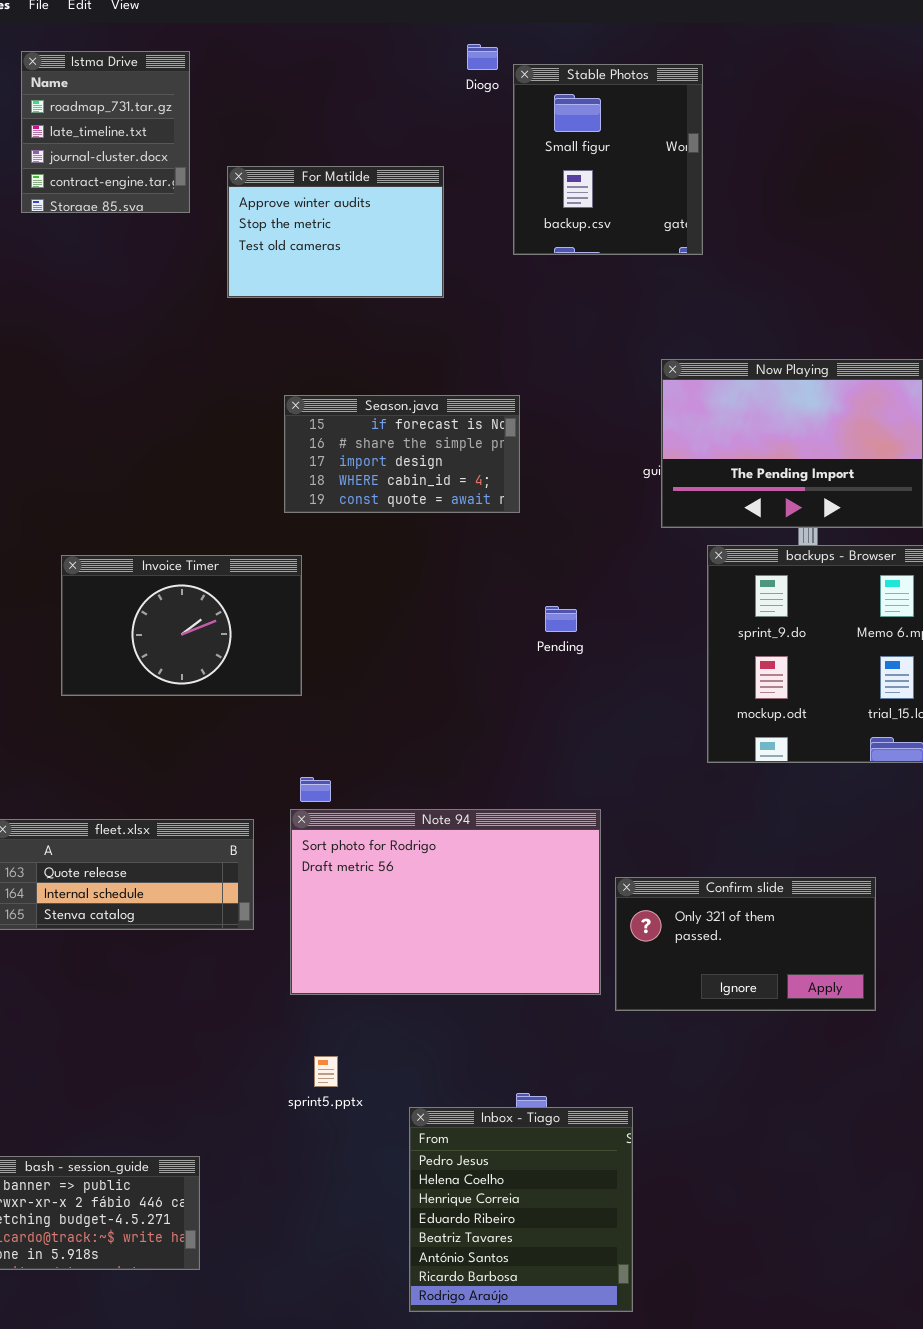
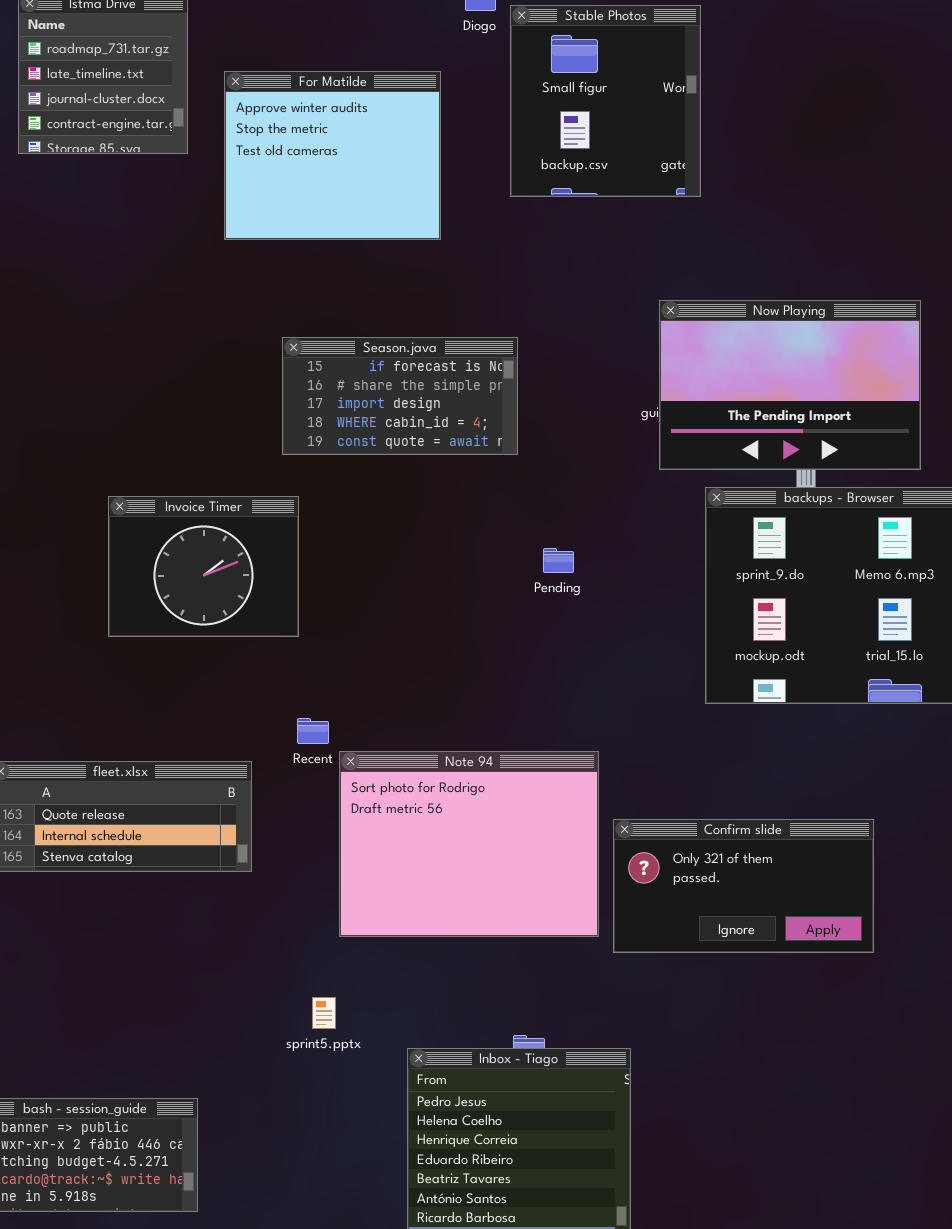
For Matilde: [227,166,444,298] -> [224,71,441,240], resized
Invoice Timer: [61,555,302,696] -> [108,496,299,637], resized
Note 94: [290,809,601,995] -> [339,751,599,937], resized

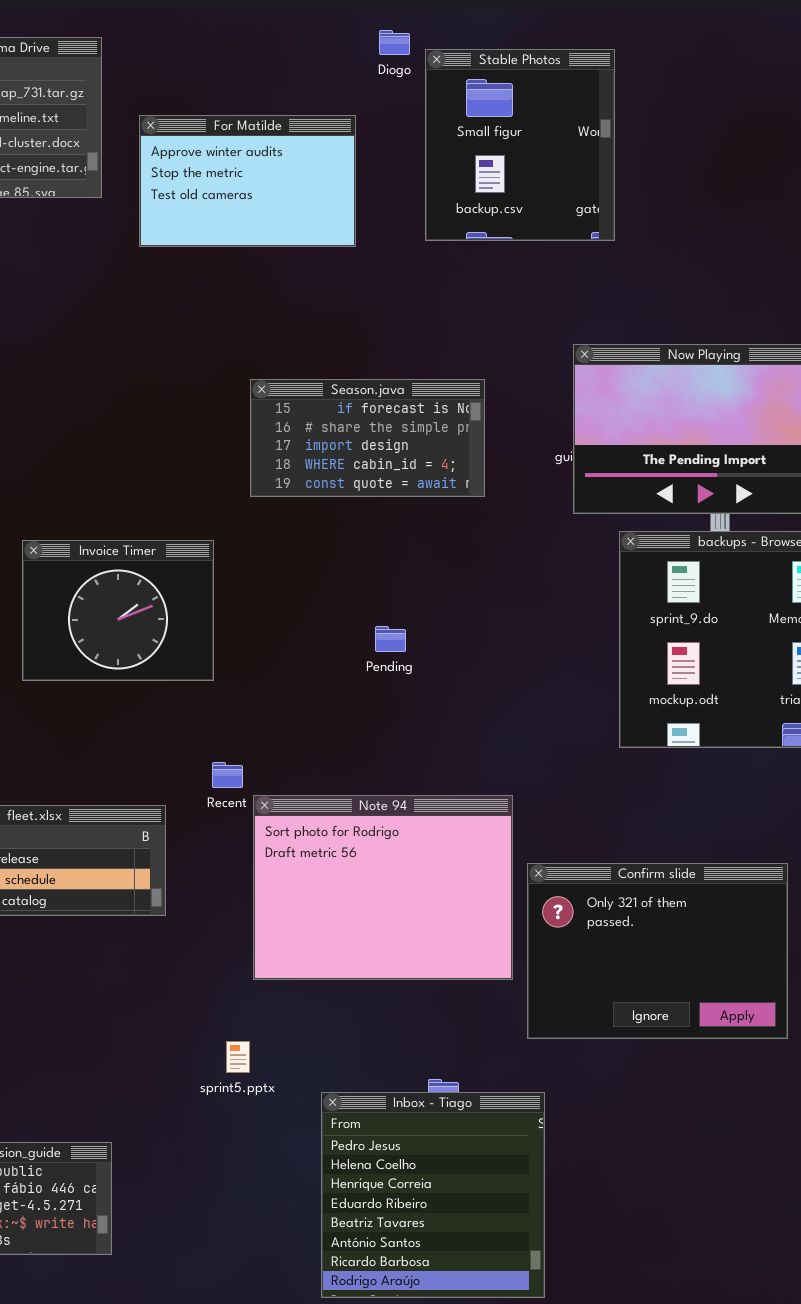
For Matilde: [224,71,441,240] -> [139,115,356,247], resized
Season.java: [282,337,518,455] -> [250,379,485,497], moved
Pending: [543,548,574,573] -> [375,626,406,652], moved
Confirm slide: [613,819,874,953] -> [527,863,788,1039], resized

